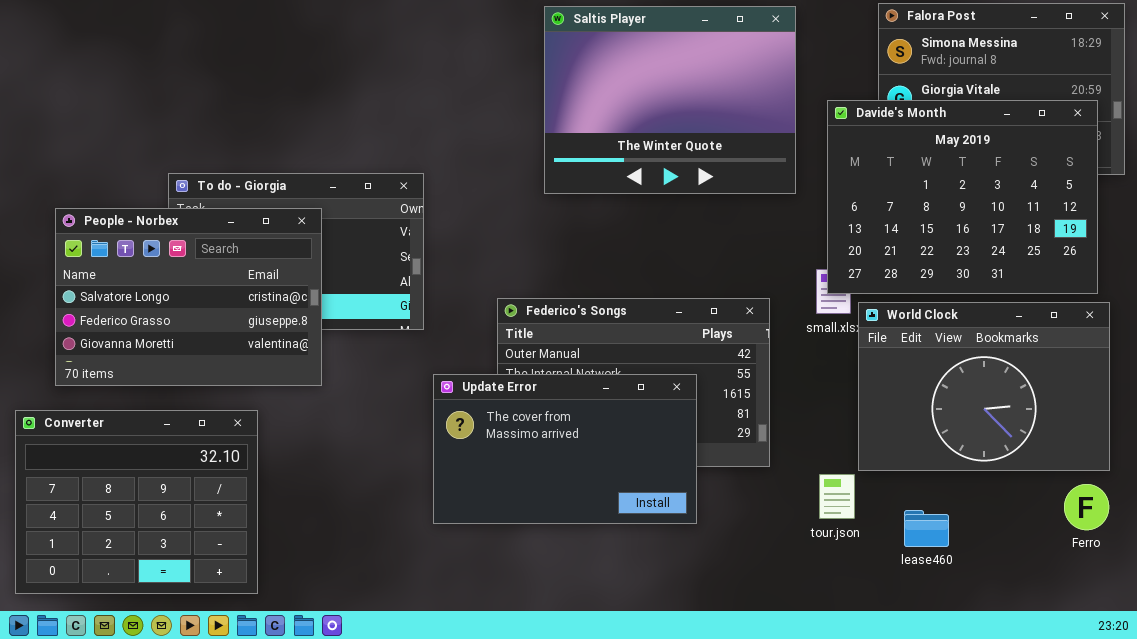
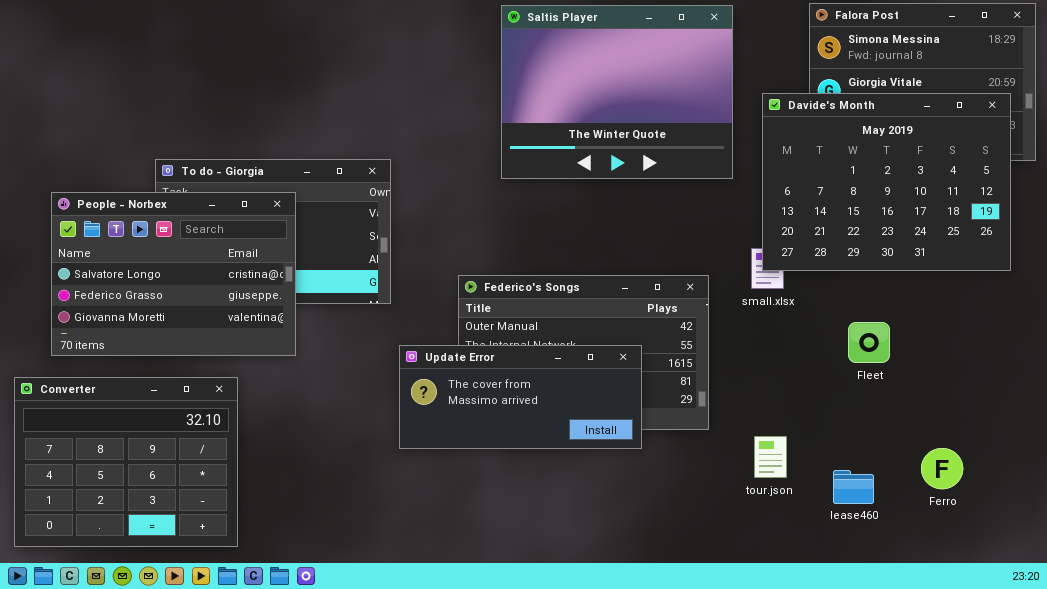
World Clock: [858,302,1110,471] -> none, closed
Update Error: [433,374,697,524] -> [399,345,642,449], resized
Ferro: [1064,484,1109,530] -> [921,448,963,489], moved

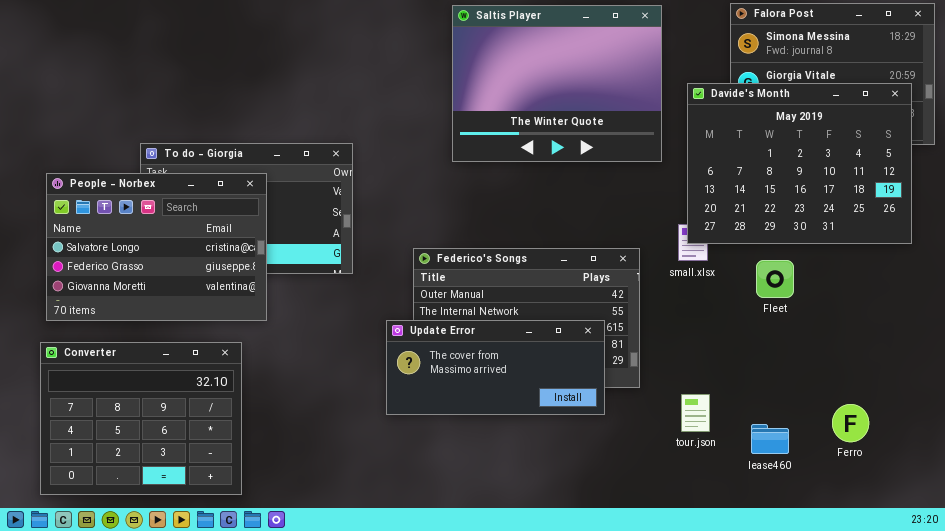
Fleet: [848,322,890,363] -> [756,260,794,298], moved
Update Error: [399,345,642,449] -> [386,320,605,415], moved
Converter: [14,377,238,547] -> [40,342,242,495], moved

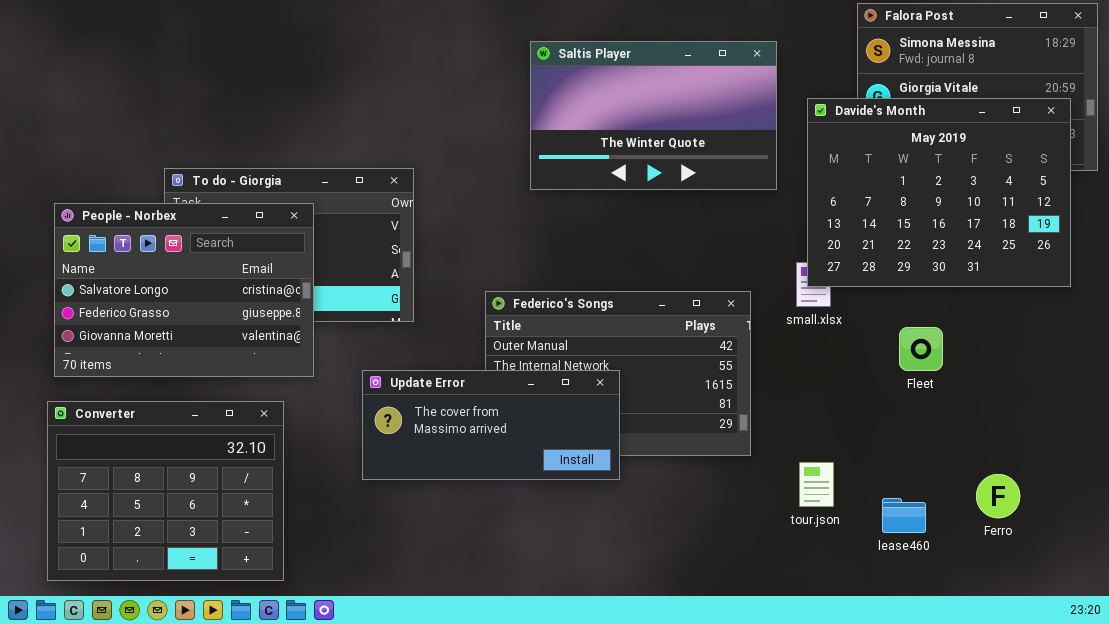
Saltis Player: [452,5,662,162] -> [530,41,777,190], resized
Fleet: [756,260,794,298] -> [899,327,943,371], moved
Update Error: [386,320,605,415] -> [362,370,620,480], moved

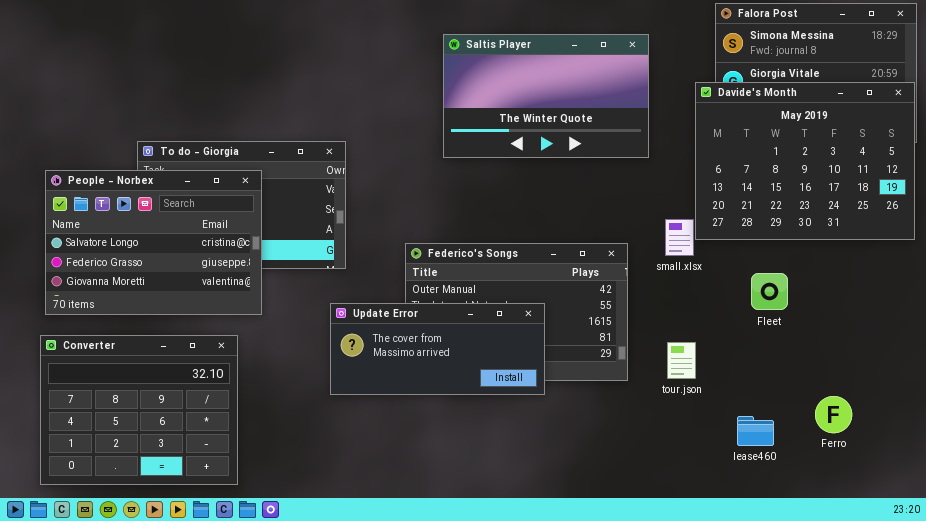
Davide's Month: [807,98,1071,287] -> [695,82,915,240], moved
Update Error: [362,370,620,480] -> [330,303,545,395], moved
tour.json: [799,462,834,507] -> [667,342,696,379], moved

